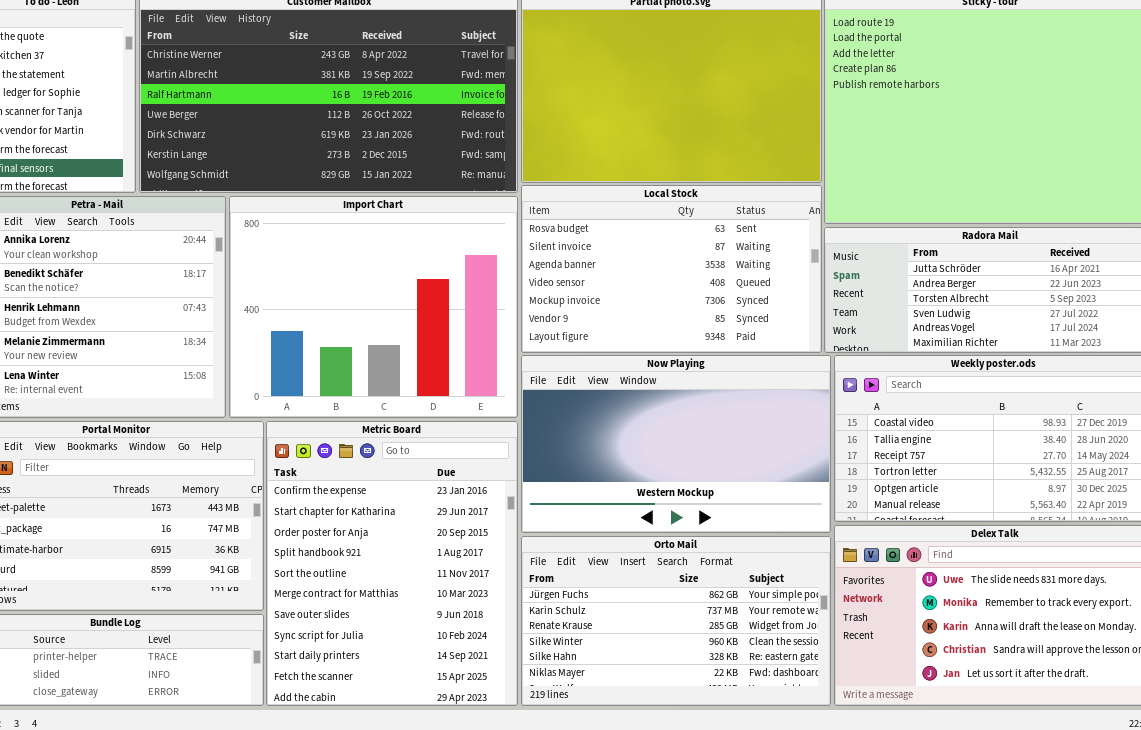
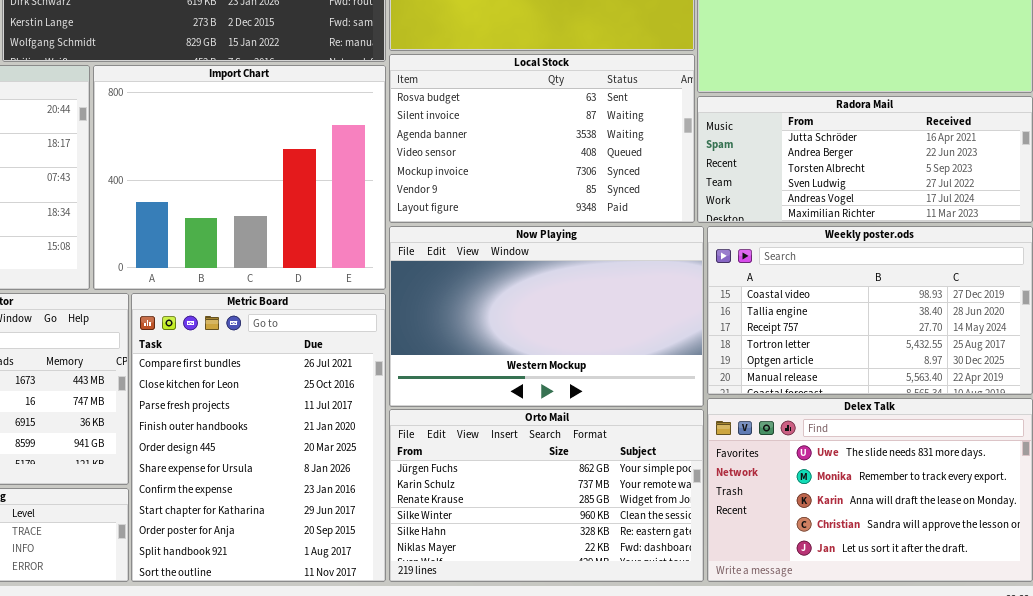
Metric Board: [266,421,518,706] -> [131,293,386,582], scrolled up 6 rows

